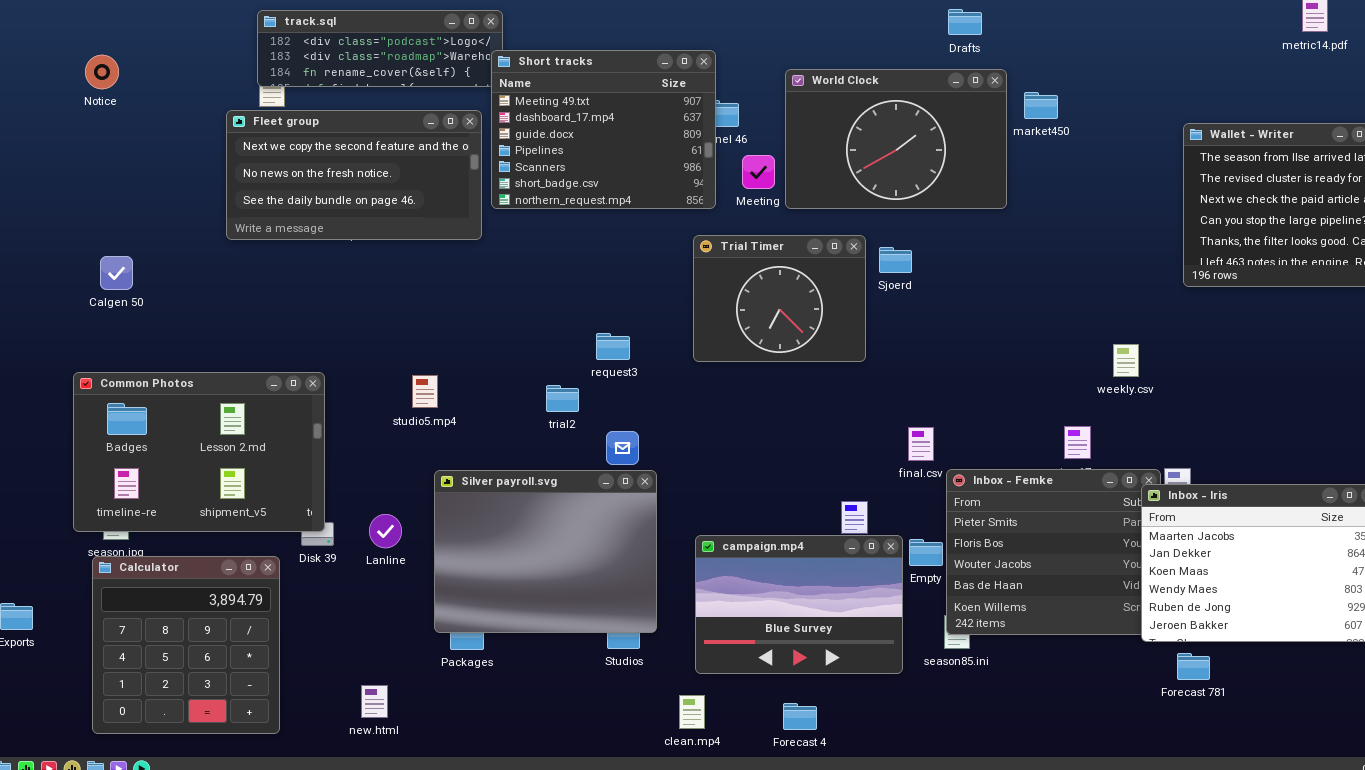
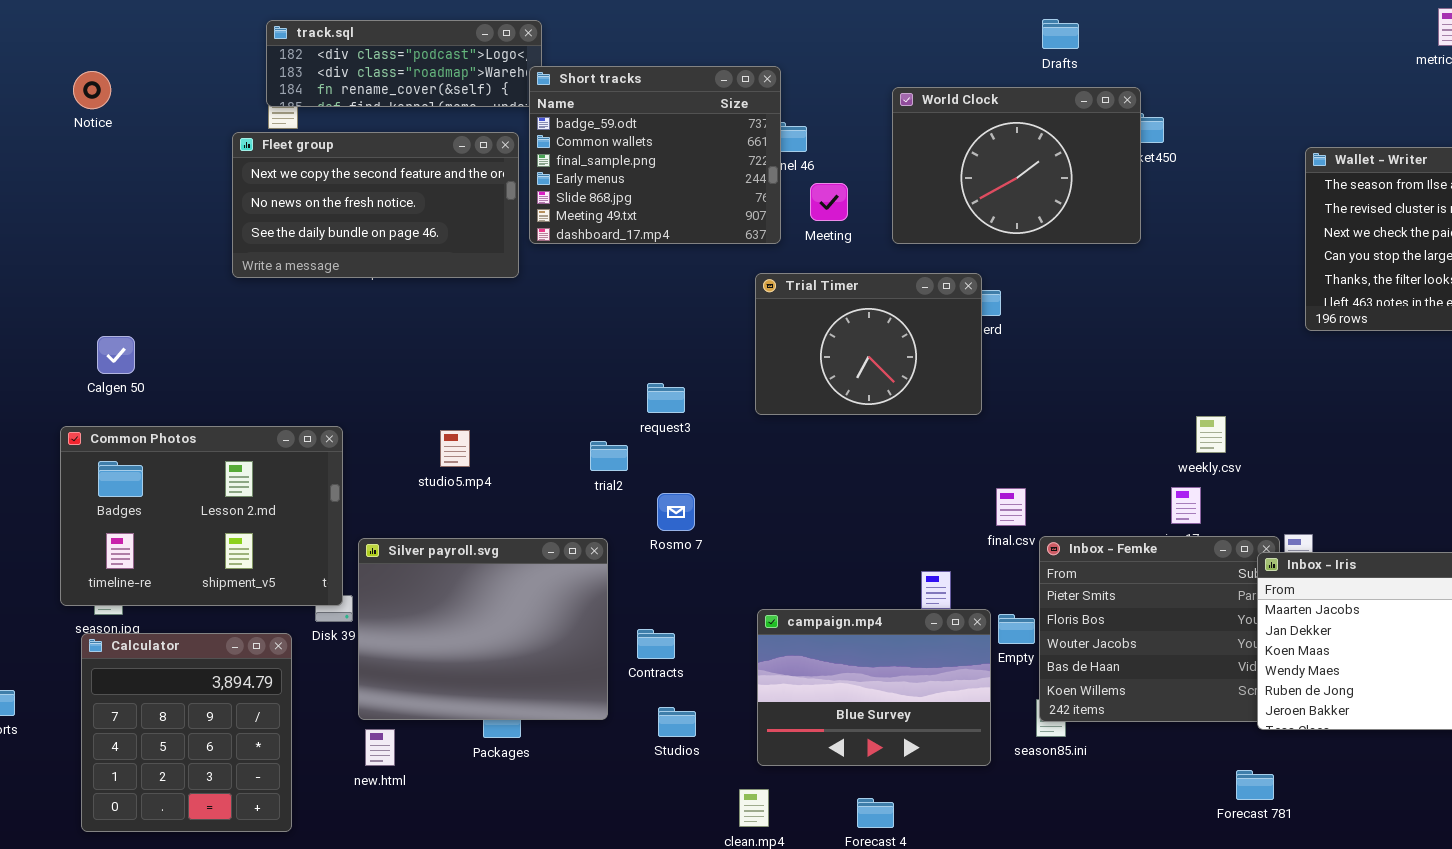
Short tracks: [491,50,716,209] -> [529,66,781,244], scrolled up 5 rows
World Clock: [785,69,1007,209] -> [892,87,1141,244], moved
Trial Timer: [693,235,866,362] -> [755,273,982,415], resized
Calgen 50: [100,256,133,290] -> [97,336,135,374], moved
weekly.csv: [1113,344,1139,377] -> [1196,416,1226,453], moved
Silver payroll.svg: [434,470,657,633] -> [358,538,608,720], moved
Forecast 781: [1177,653,1210,680] -> [1236,770,1274,800], moved
new.html: [361,685,388,718] -> [365,729,395,766], moved

